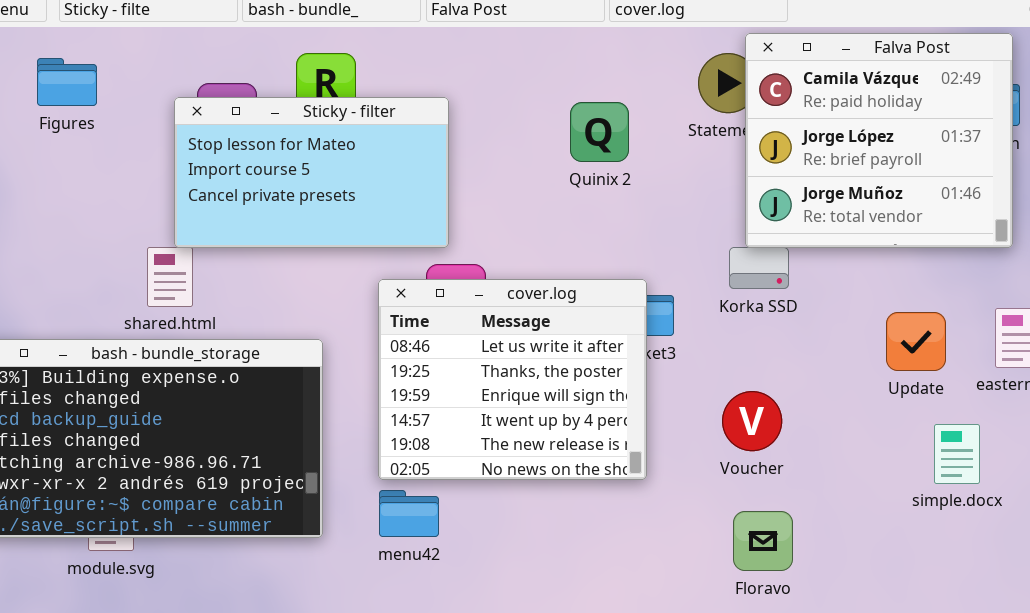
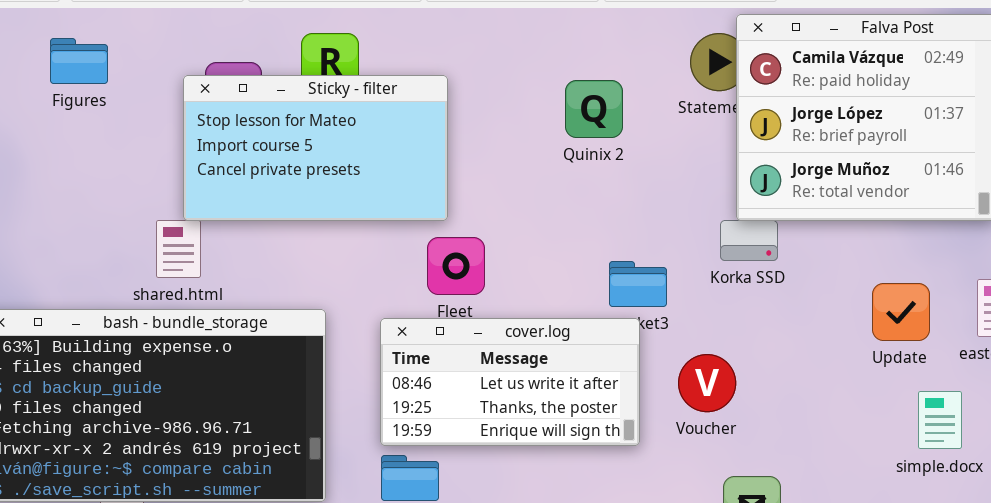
cover.log: [378,279,647,480] -> [380,318,640,446], resized
Voucher: [722,391,782,451] -> [678,354,736,412], moved

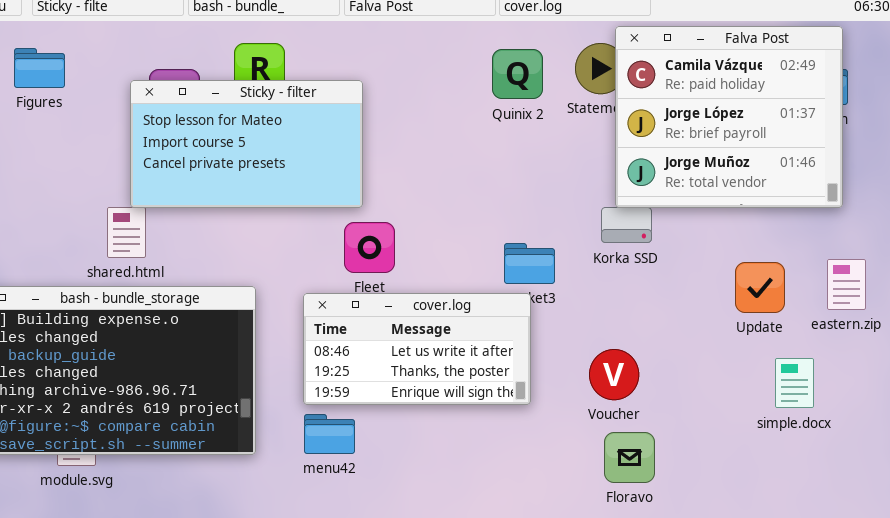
Quinix 2: [565,80,623,138] -> [492,49,543,99], moved
Voucher: [678,354,736,412] -> [589,349,639,400], moved

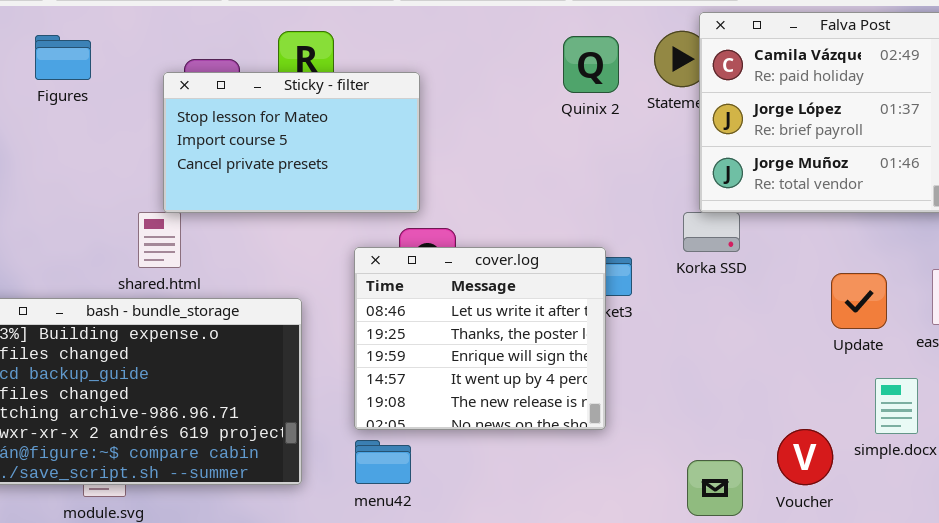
cover.log: [303,293,531,405] -> [354,247,606,430], resized
Voucher: [589,349,639,400] -> [777,429,833,485], moved

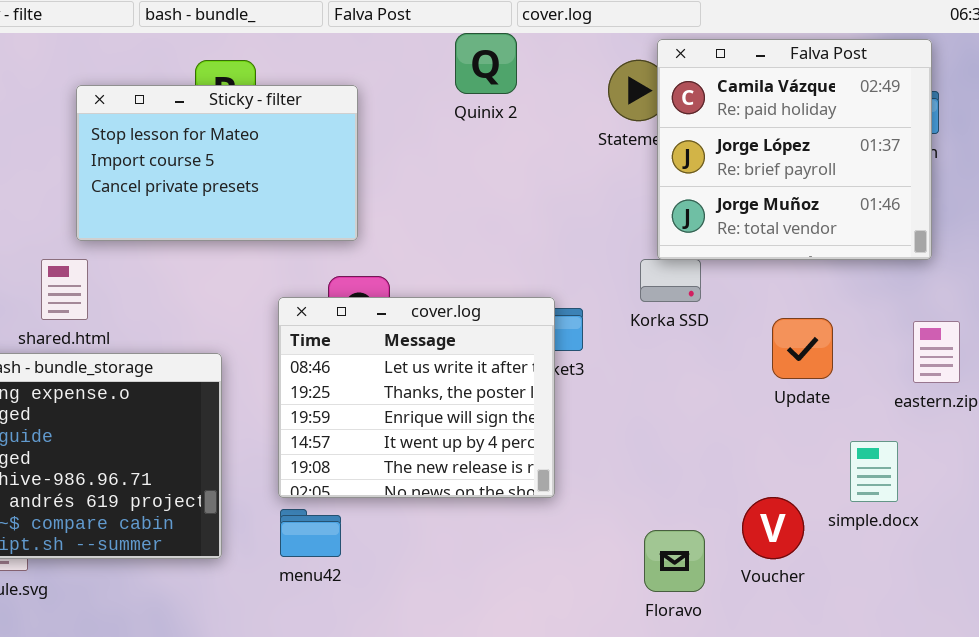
Quinix 2: [563,36,619,93] -> [455,33,517,94], moved
Sticky - filter: [163,72,420,213] -> [76,85,358,241], moved
Update: [831,273,887,329] -> [772,318,833,379], moved

